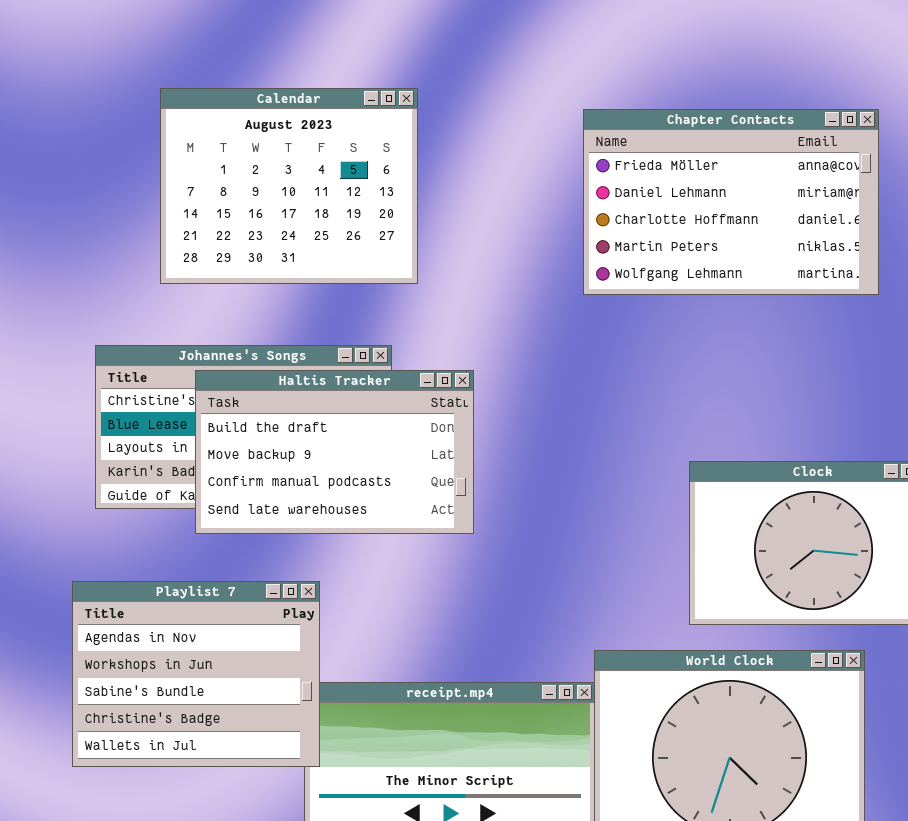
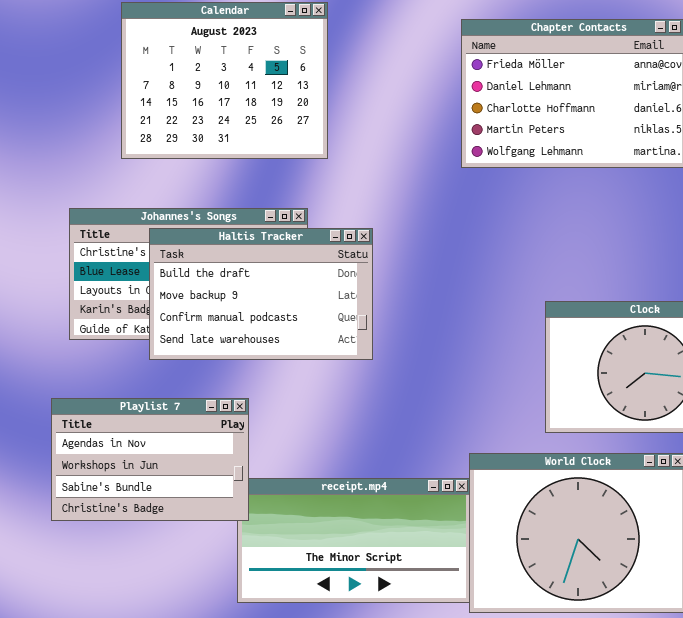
Playlist 7: [72,581,320,767] -> [51,398,249,521], resized

